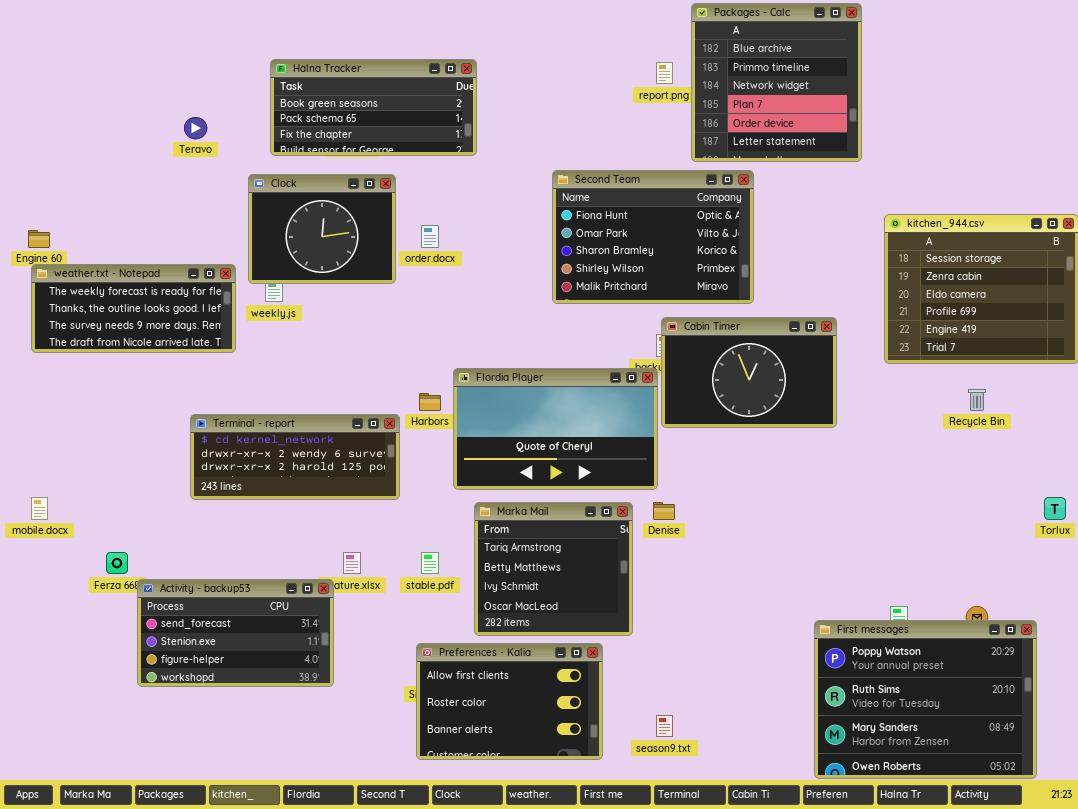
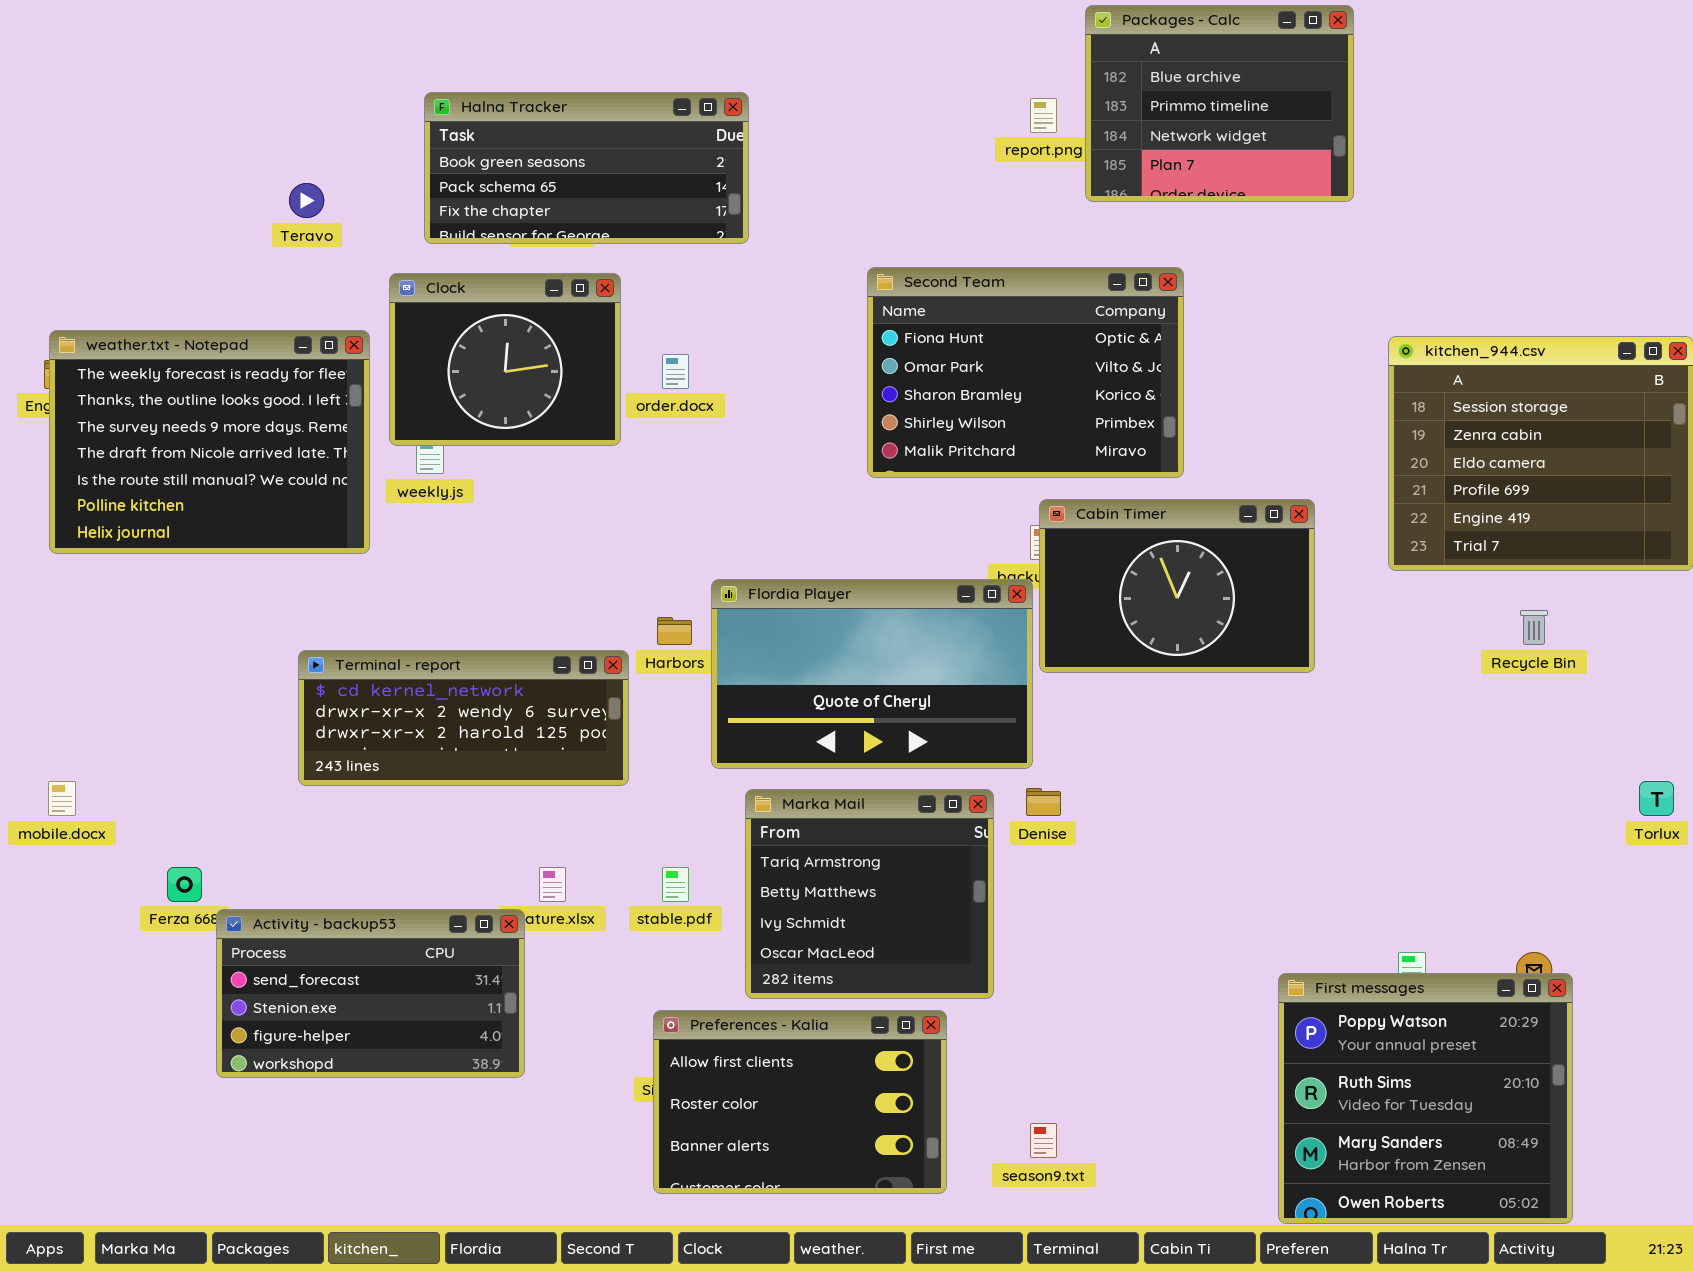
Packages - Calc: [691,3,862,162] -> [1085,5,1354,202], resized
weather.txt - Notepad: [31,264,236,353] -> [49,330,370,554], resized
First messages: [814,620,1037,779] -> [1278,973,1573,1224], resized

